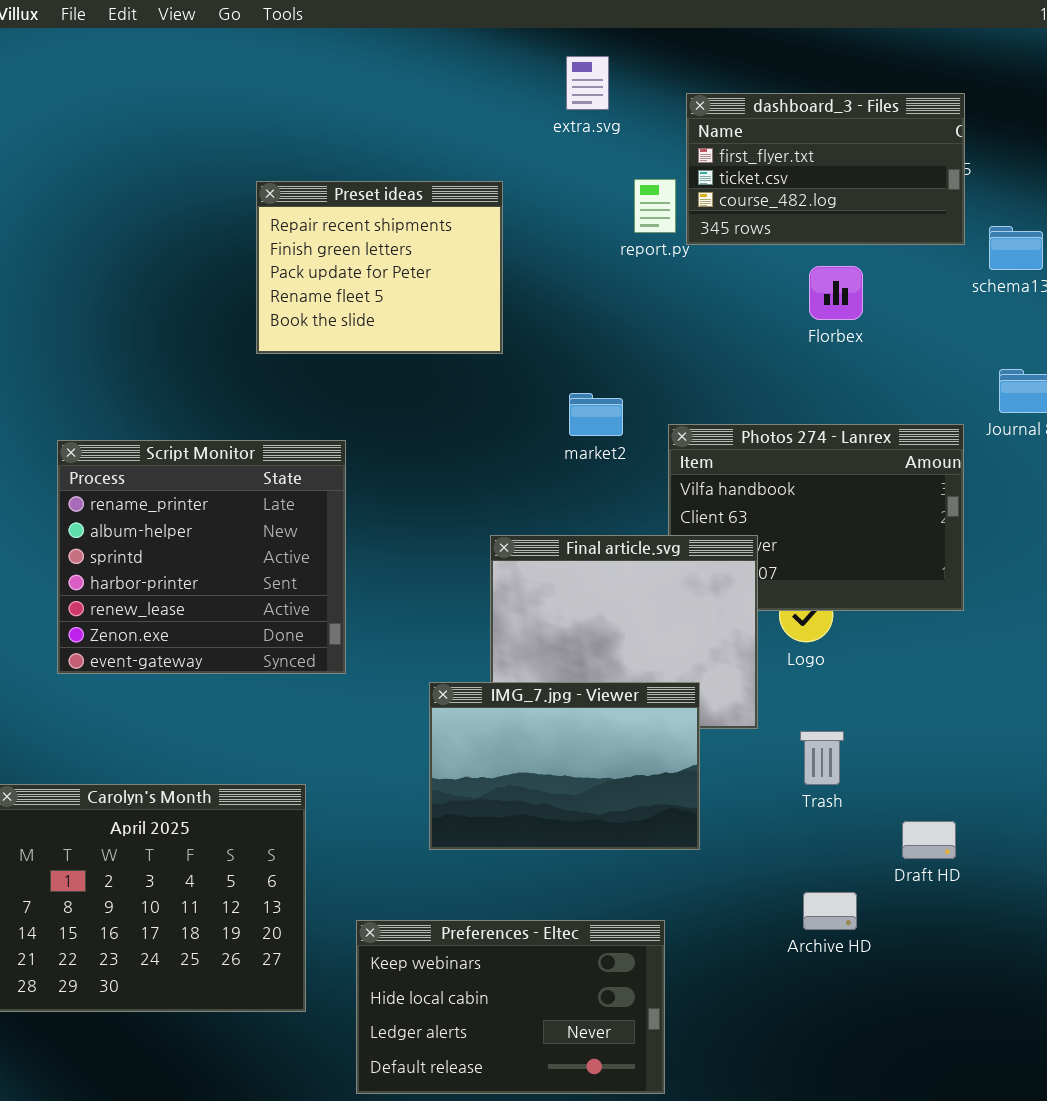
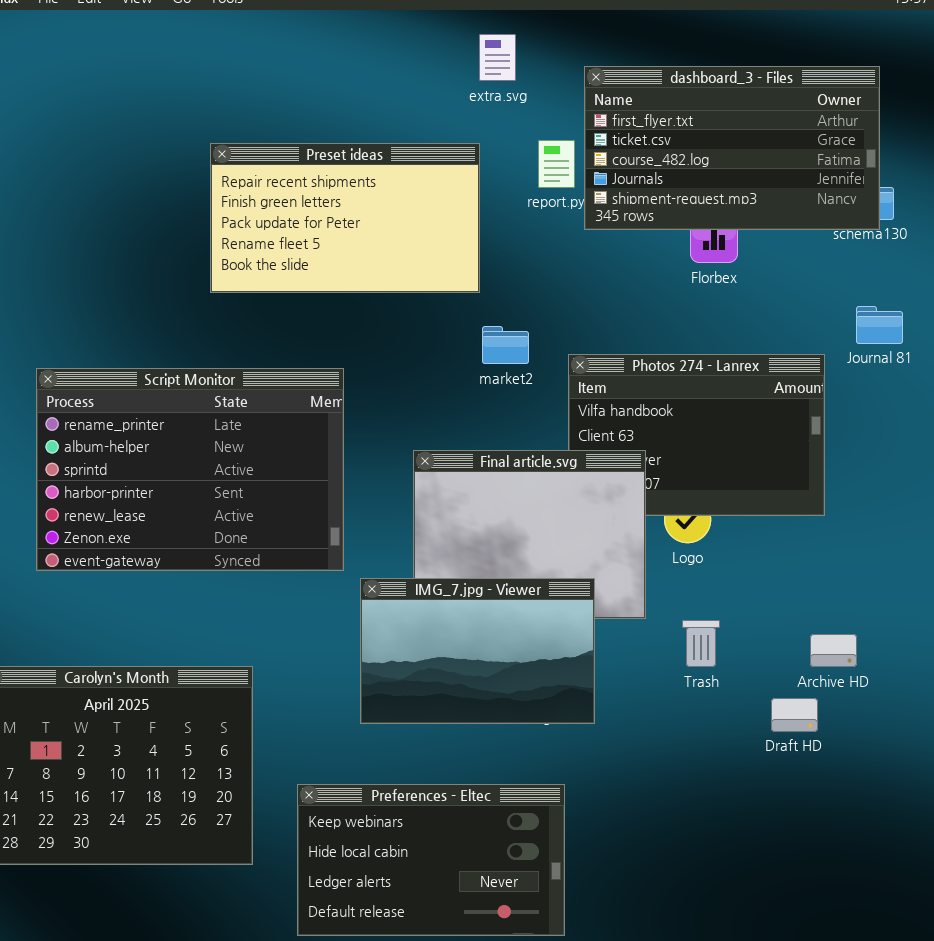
dashboard_3 - Files: [686,93,965,245] -> [584,66,880,230], resized
Preset ideas: [256,181,503,354] -> [210,143,480,293], resized
Script Monitor: [57,440,346,674] -> [36,368,344,571], resized
Archive HD: [803,892,857,930] -> [810,634,857,667], moved

